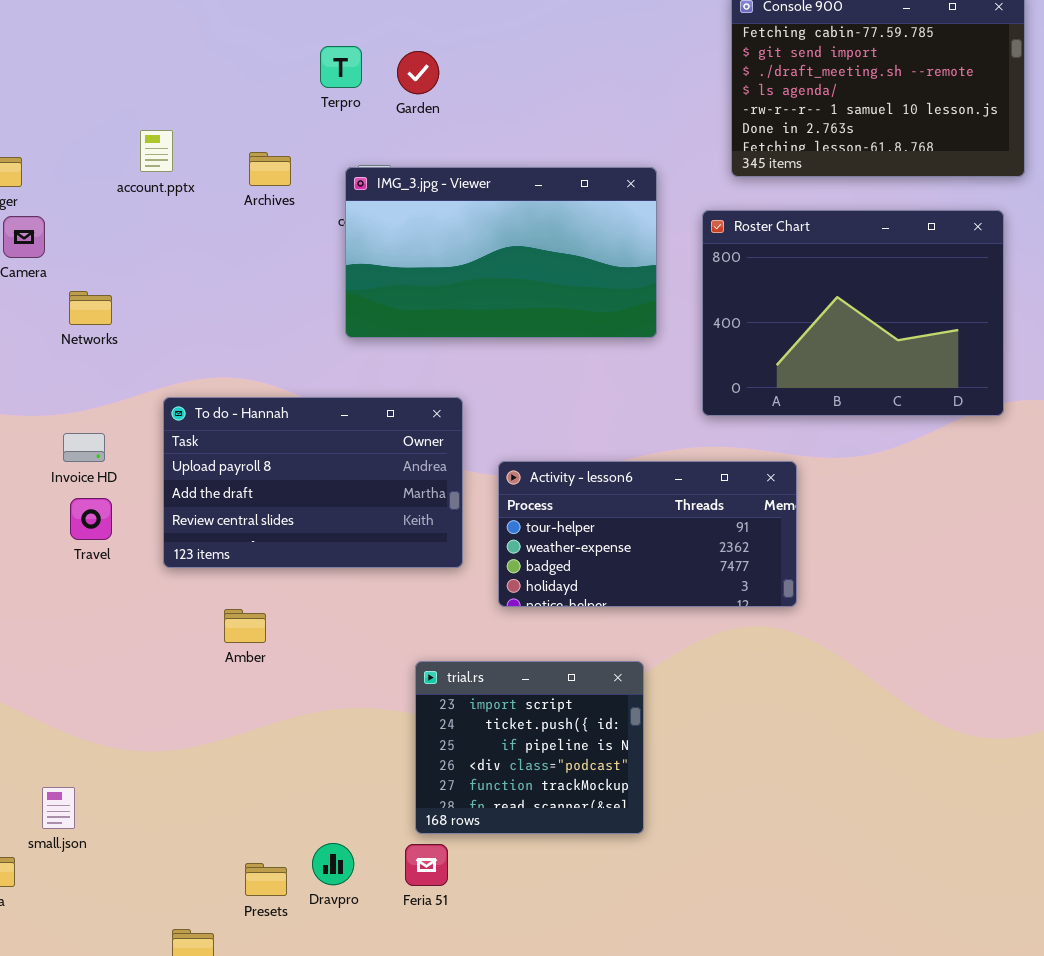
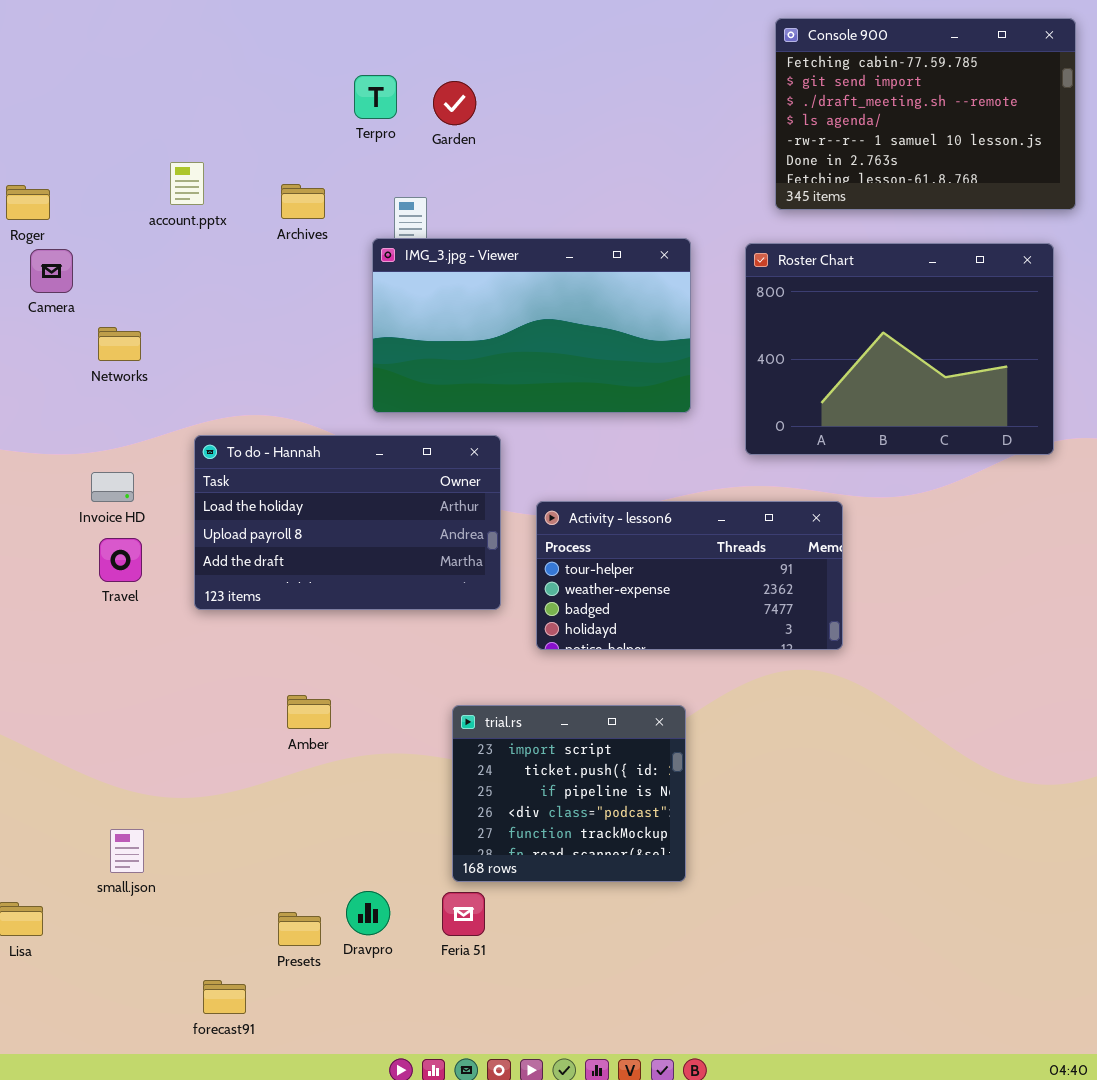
IMG_3.jpg - Viewer: [345,167,657,338] -> [372,238,691,413], moved
To do - Hannah: [163,397,463,568] -> [194,435,501,610], scrolled up 1 row
Amber: [224,609,266,643] -> [287,695,331,729], moved
small.json: [42,787,75,829] -> [110,829,144,873], moved

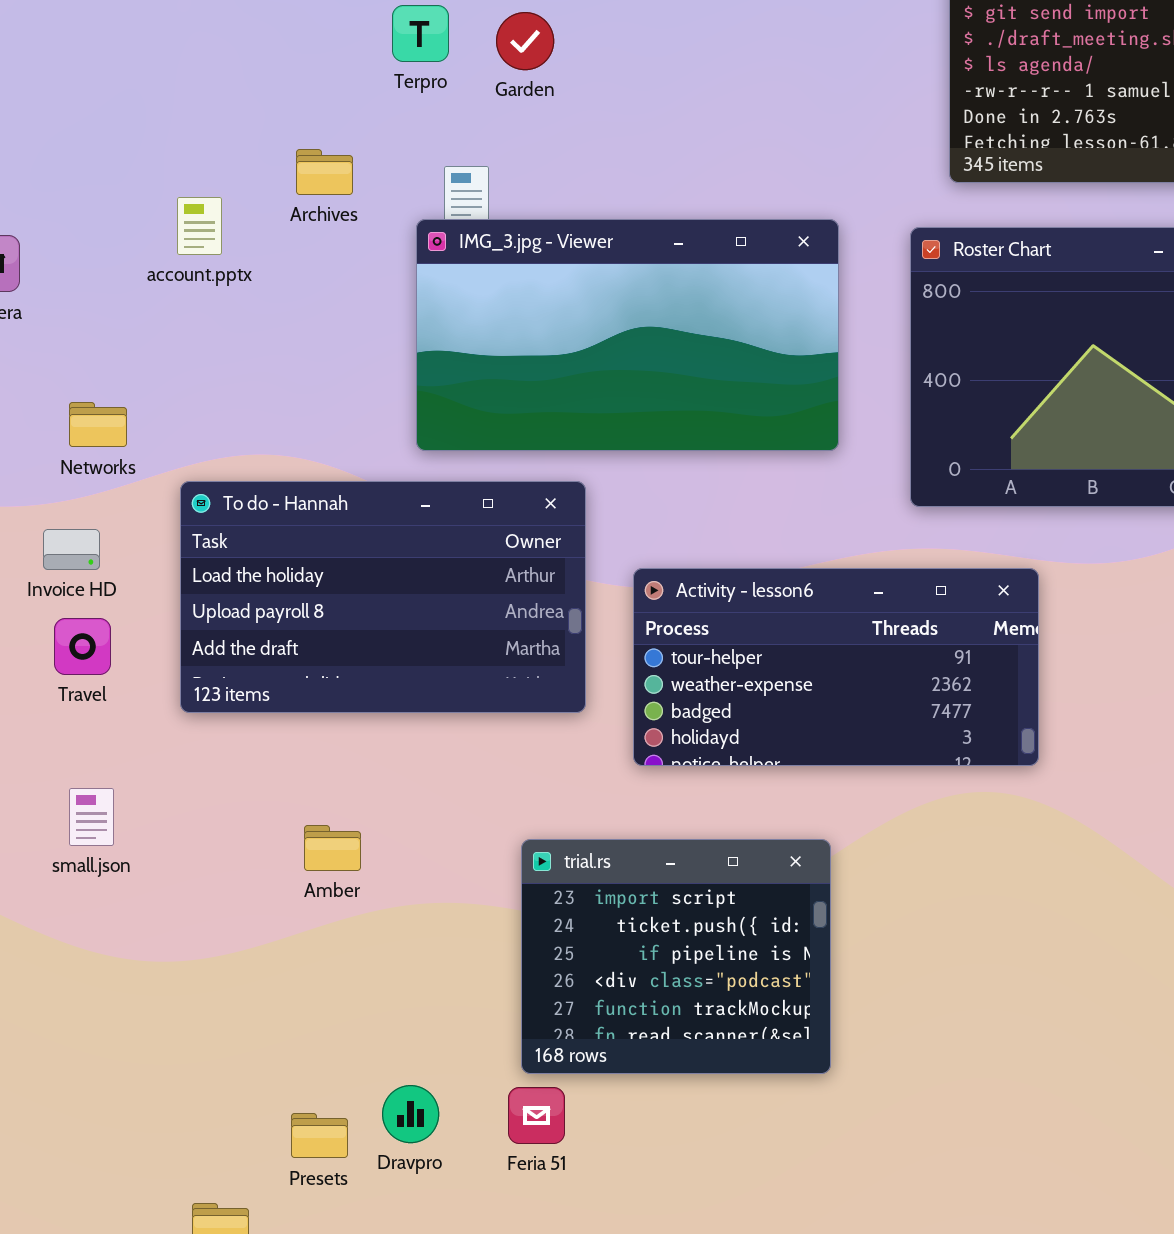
account.pptx: [170,162,204,205] -> [177,197,222,255], moved
Networks: [98,327,141,361] -> [69,402,127,447], moved
small.json: [110,829,144,873] -> [69,788,114,846], moved

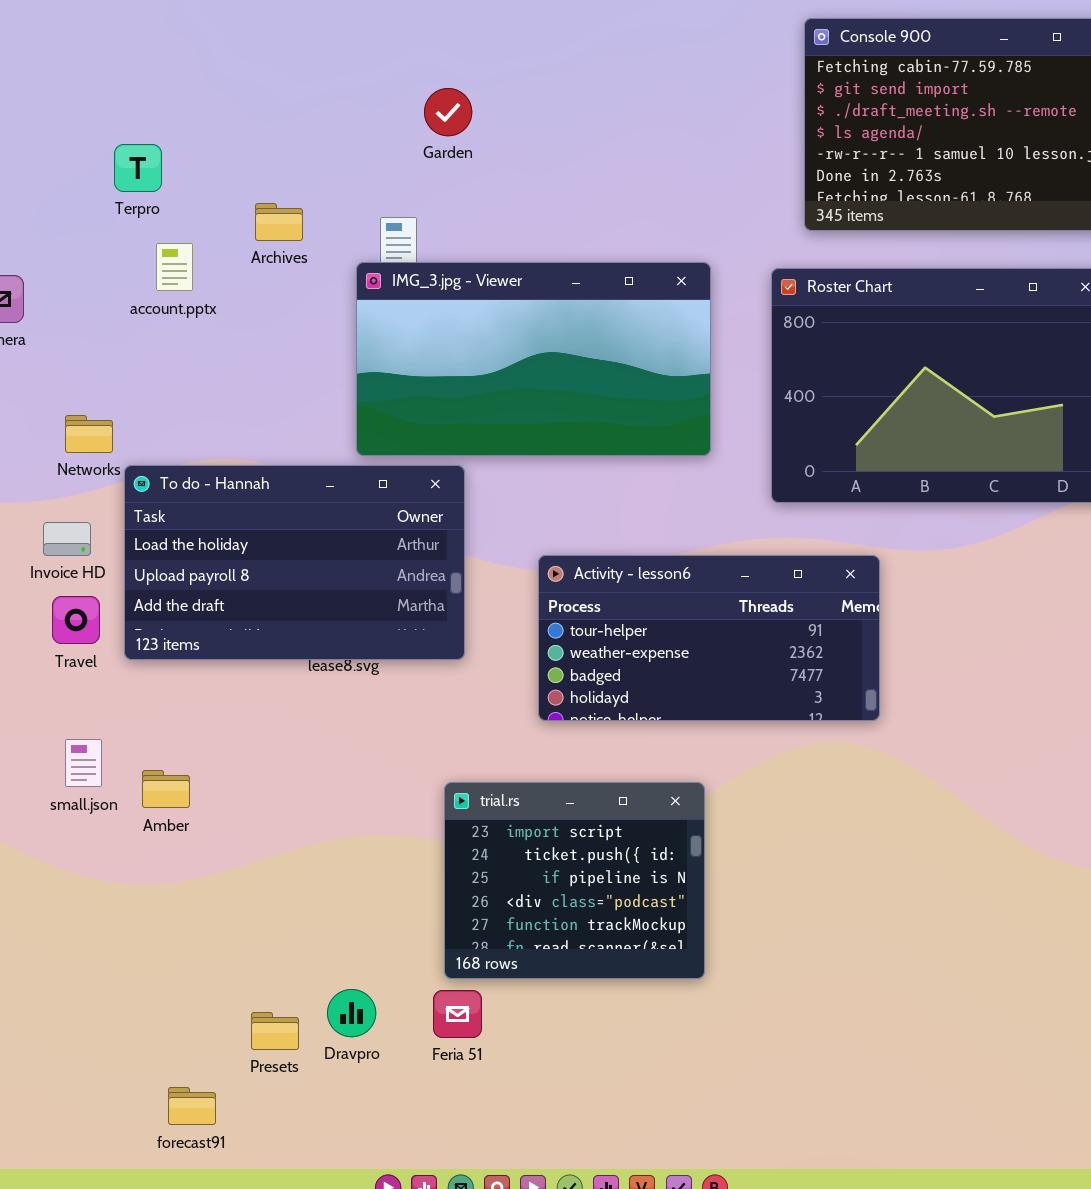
Terpro: [392,5,449,62] -> [114,144,162,192], moved
To do - Hannah: [180,481,586,713] -> [124,465,465,660], moved
Amber: [304,825,361,871] -> [142,770,190,808], moved

